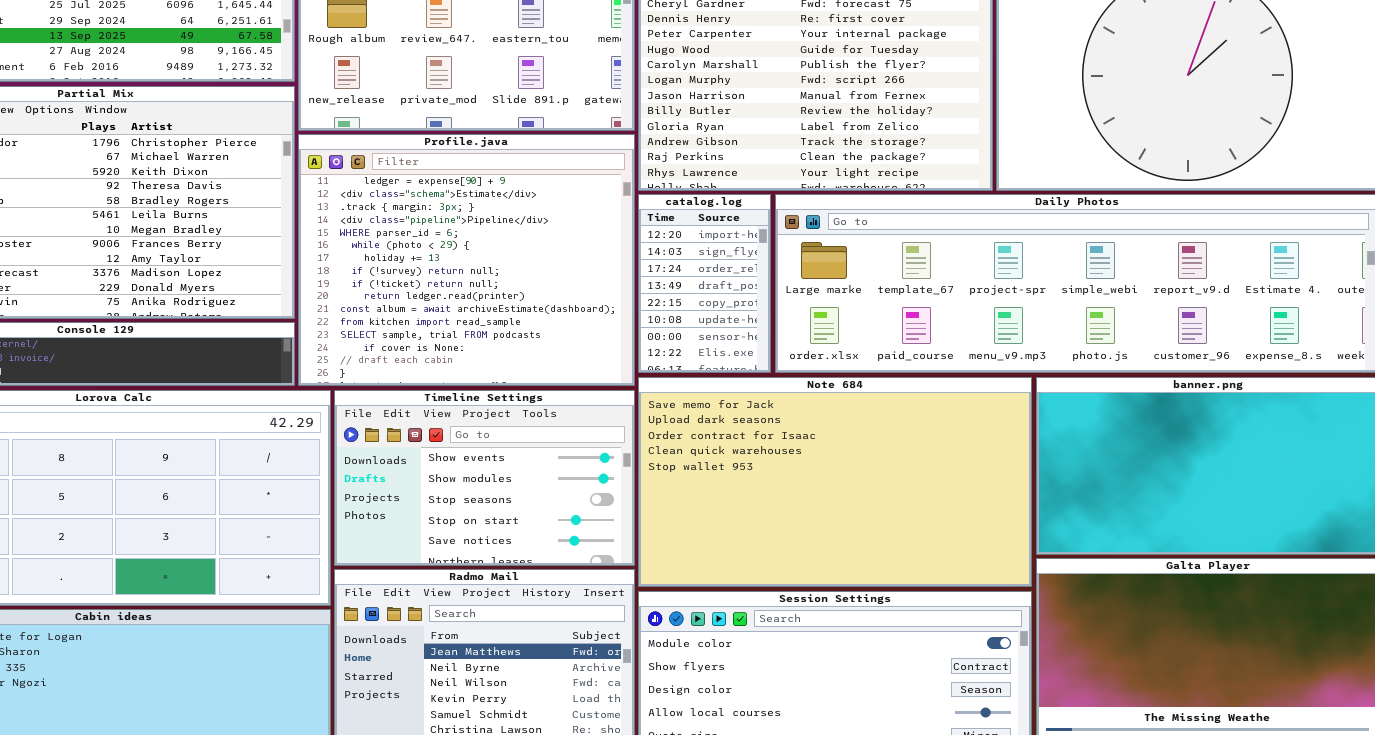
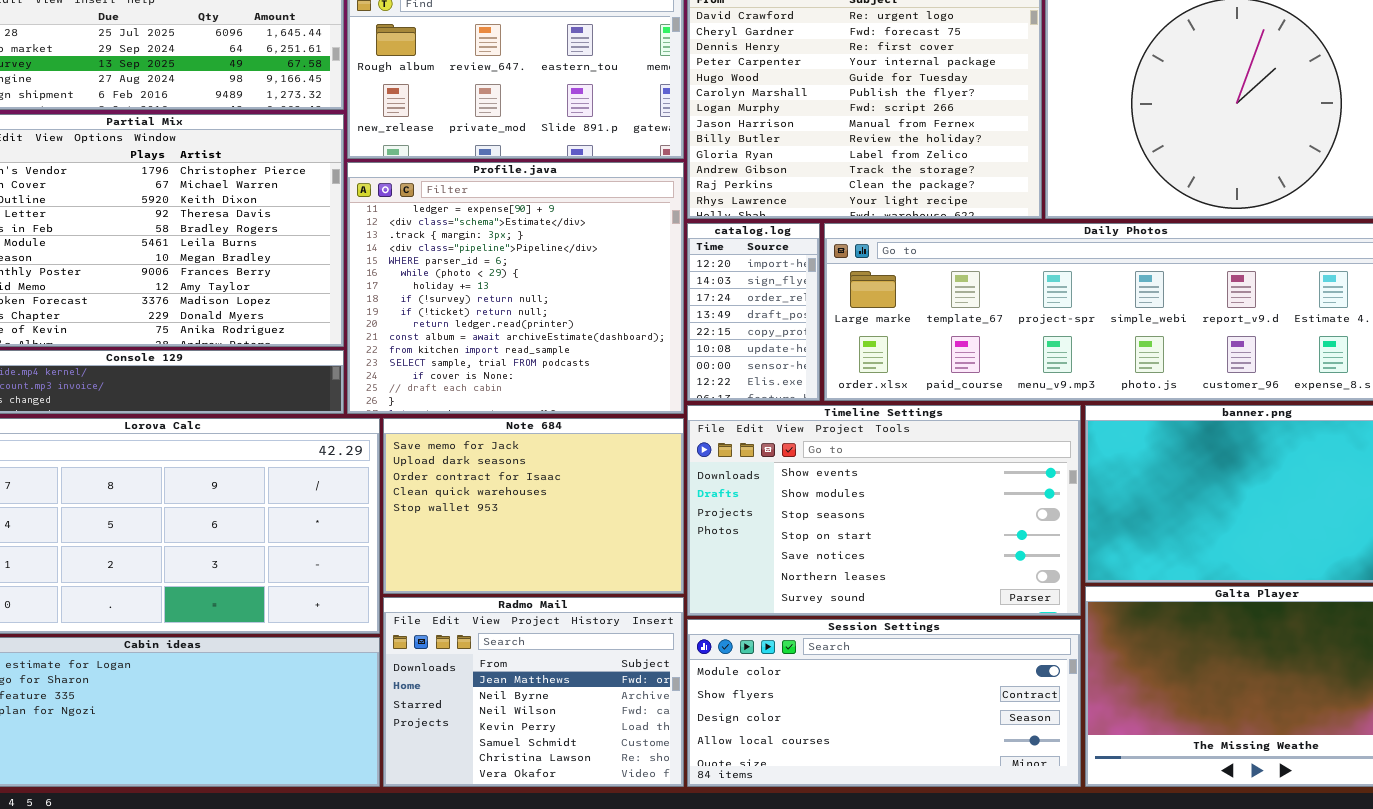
Note 684: [638,377,1032,587] -> [383,418,684,594], moved, resized
Timeline Settings: [334,390,635,566] -> [687,405,1081,616], moved, resized

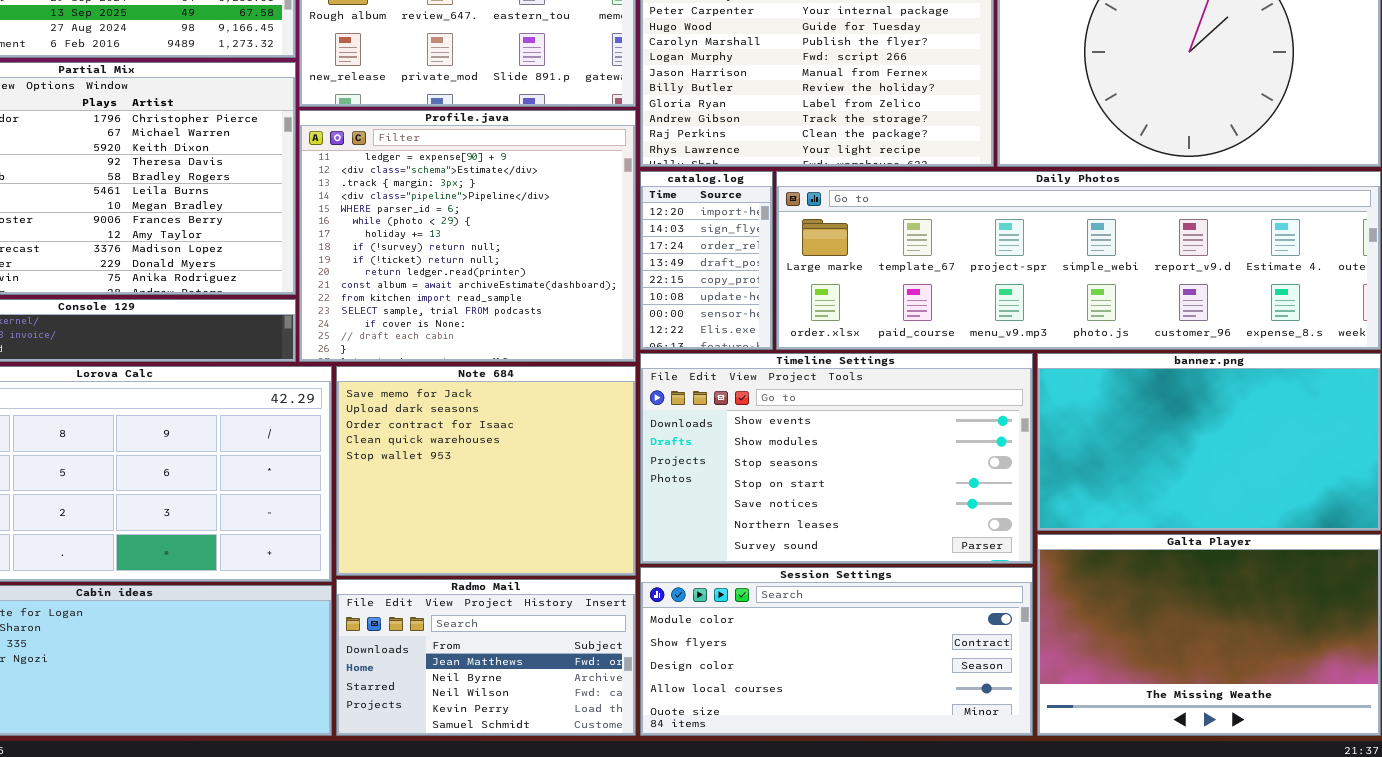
Note 684: [383,418,684,594] -> [336,366,636,576], resized
Radmo Mail: [383,597,684,787] -> [336,579,636,736], resized

